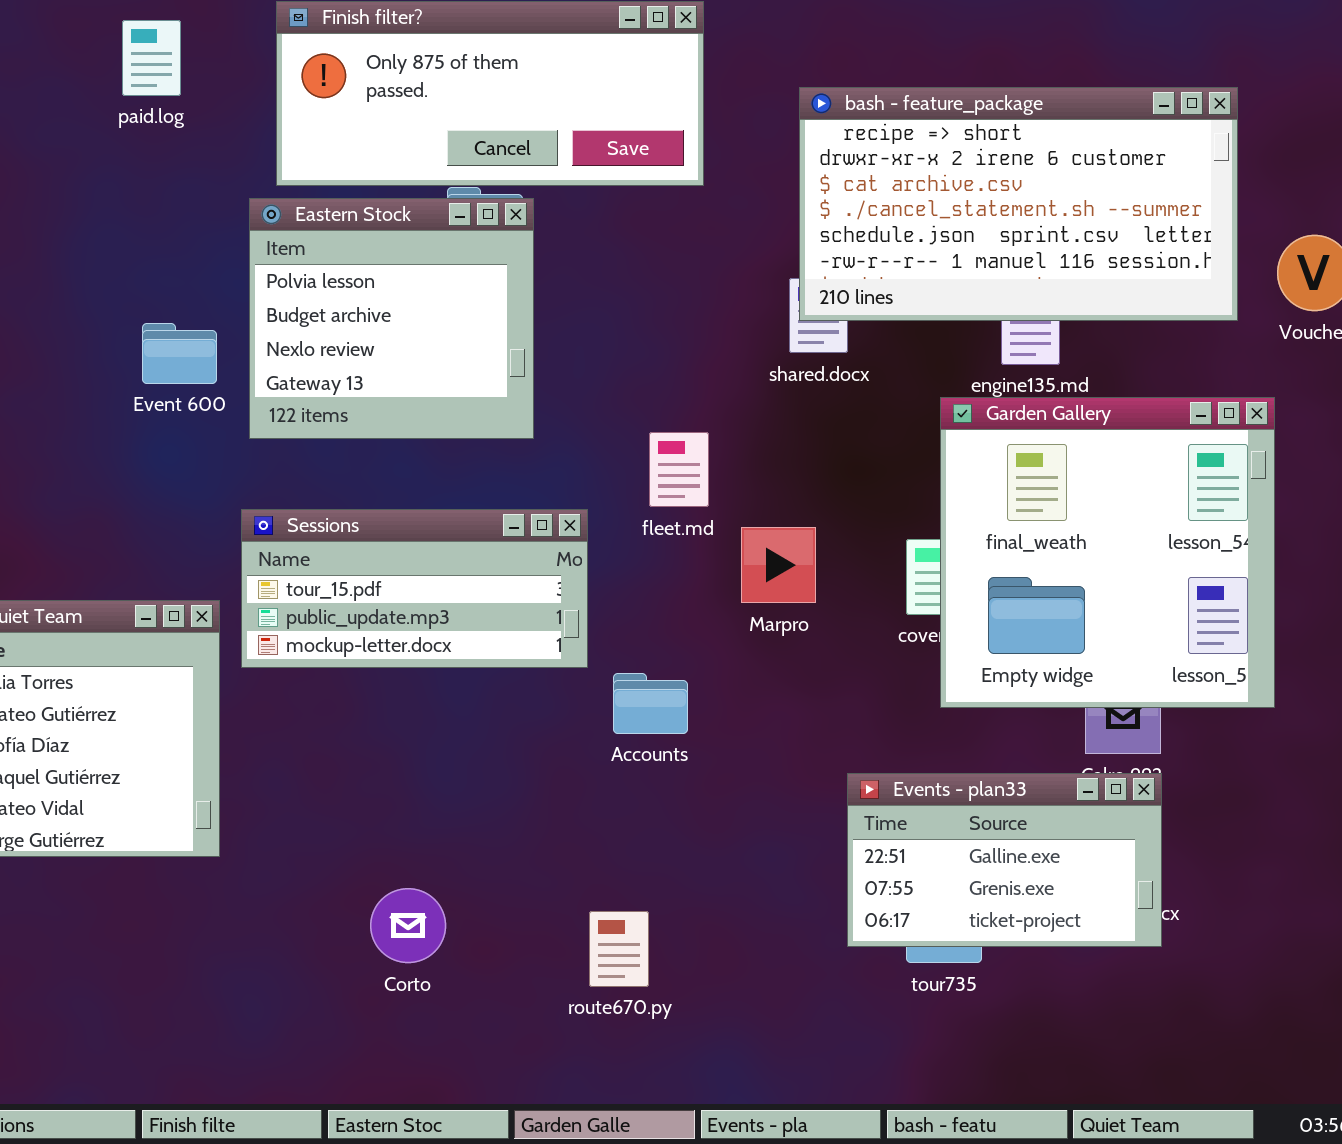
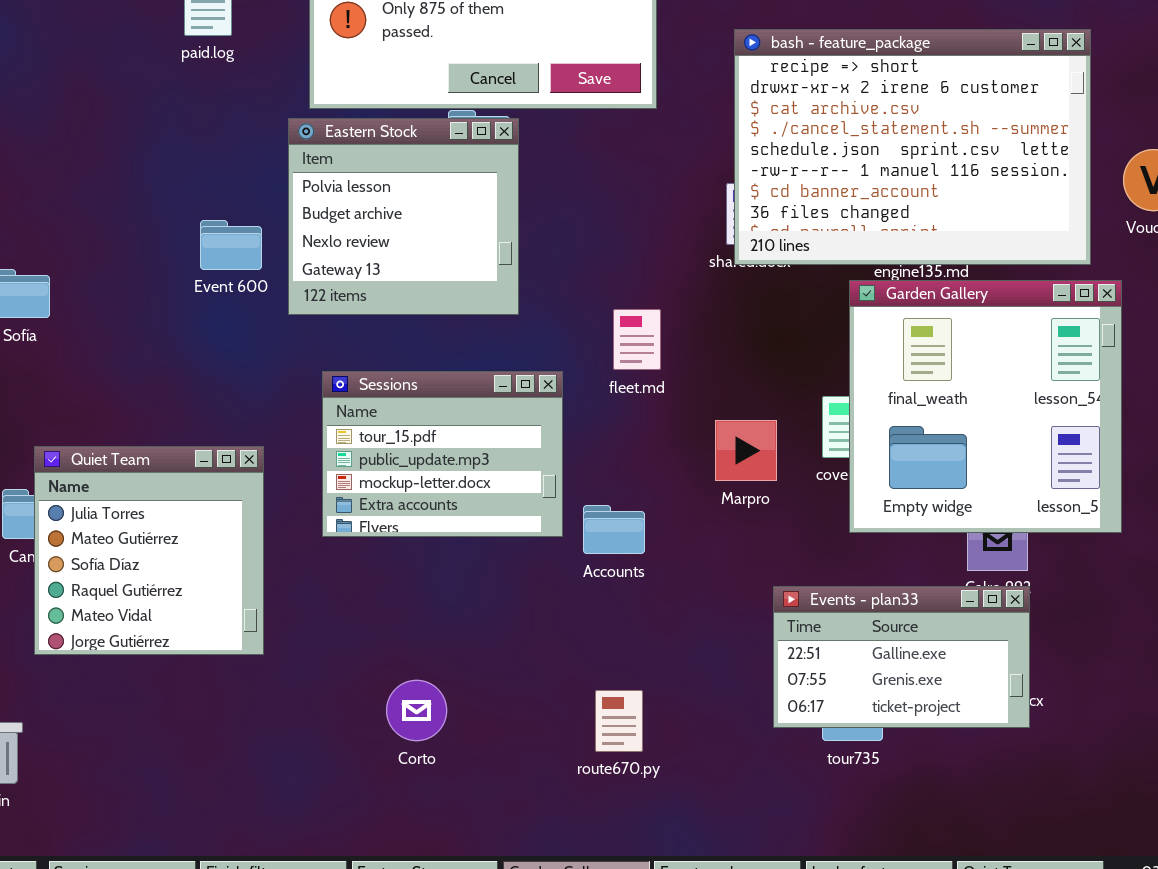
bash - feature_package: [799,87,1238,321] -> [734,29,1091,265], resized
Sessions: [241,509,588,668] -> [322,371,563,537], resized
Marpro: [741,527,816,603] -> [715,420,777,481], moved
route670.py: [589,911,649,987] -> [595,690,643,752], moved

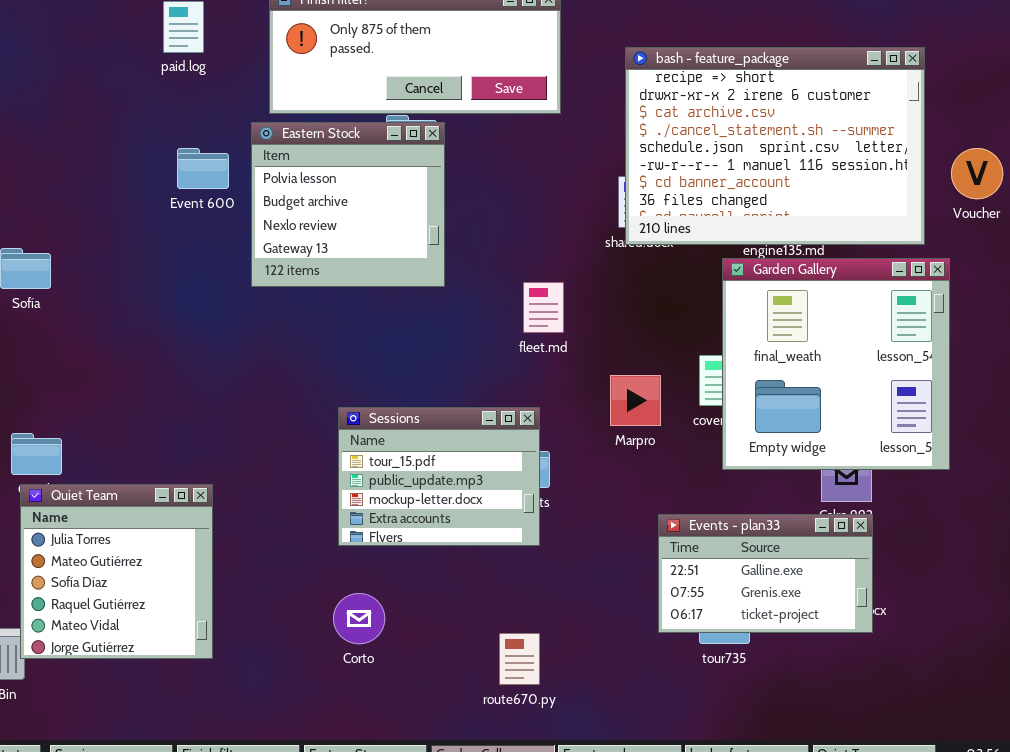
Event 600: [200,220,262,270] -> [177,148,229,189], moved
Sessions: [322,371,563,537] -> [338,407,540,546], moved
Quiet Team: [34,446,264,655] -> [20,484,213,659], moved
route670.py: [595,690,643,752] -> [499,633,540,685], moved

